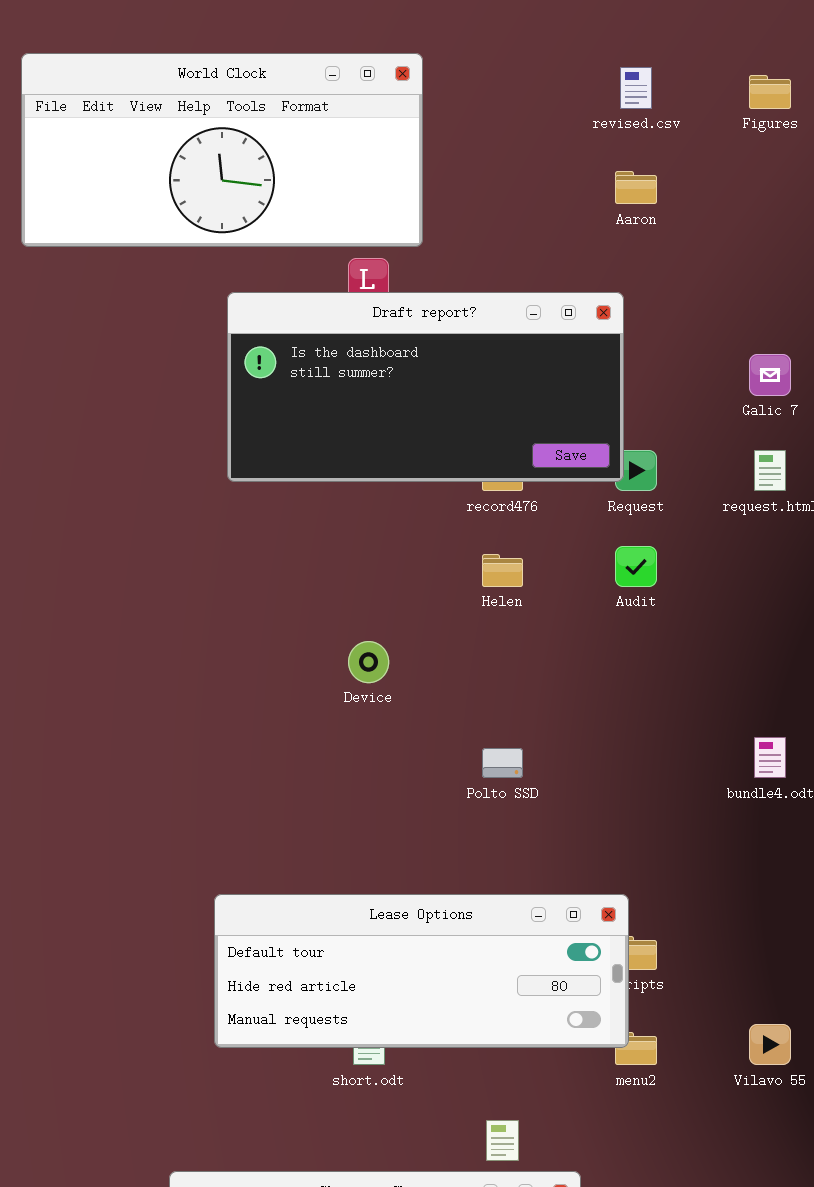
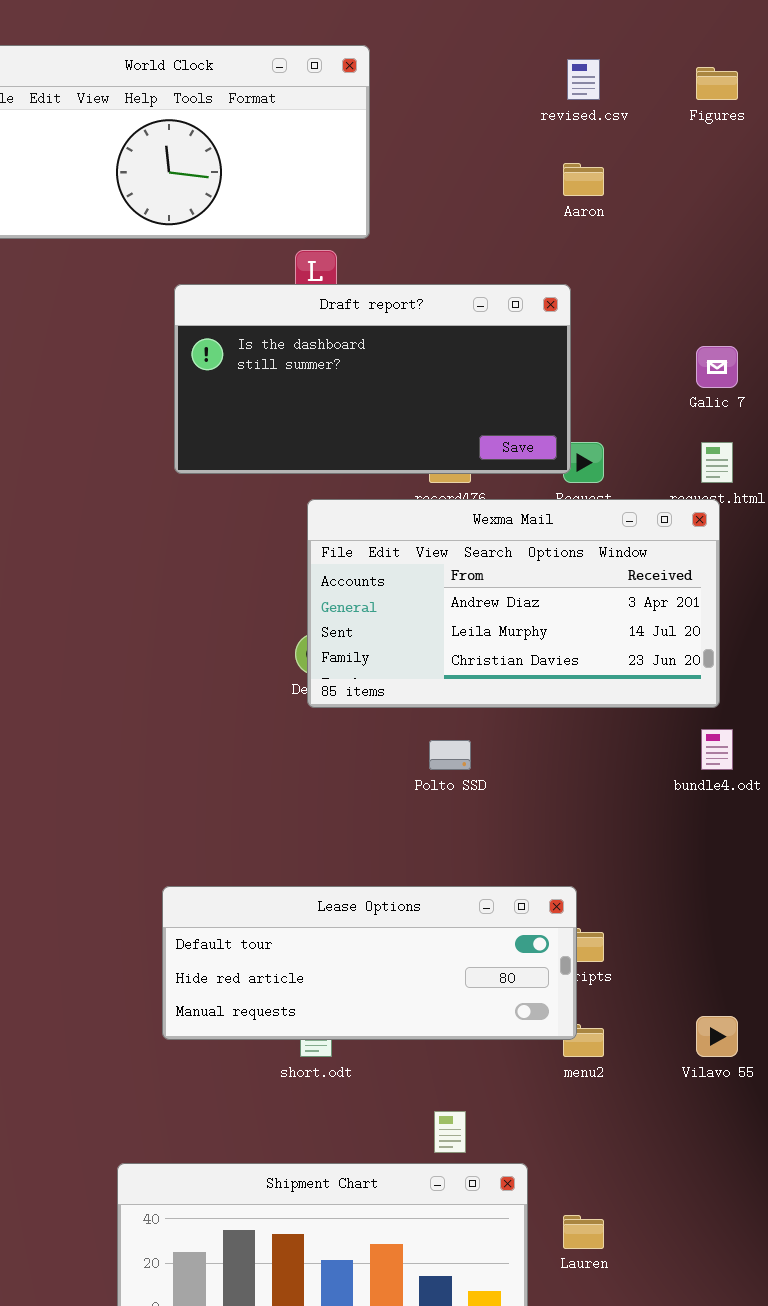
Wexma Mail: none -> [307,499,720,708], opened

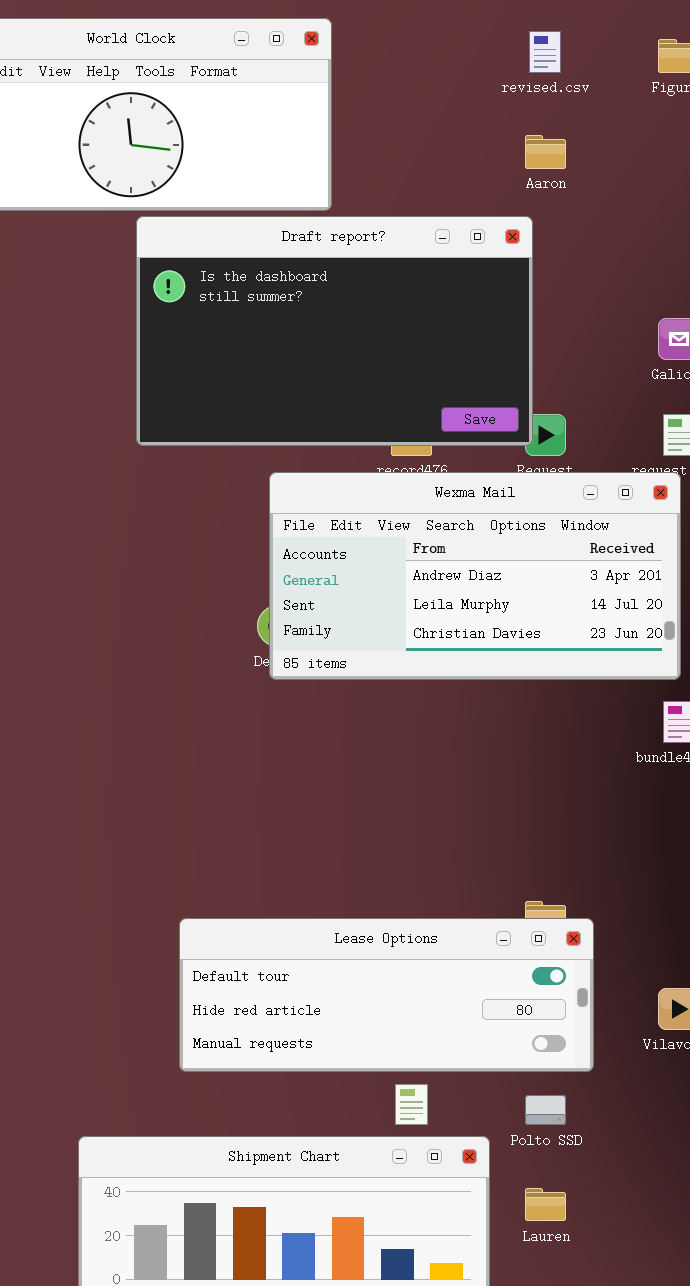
Draft report?: [174,284,571,474] -> [136,216,533,446], resized
Polto SSD: [429,740,471,770] -> [525,1095,566,1125], moved
Lease Options: [162,886,577,1040] -> [179,918,594,1072], moved

